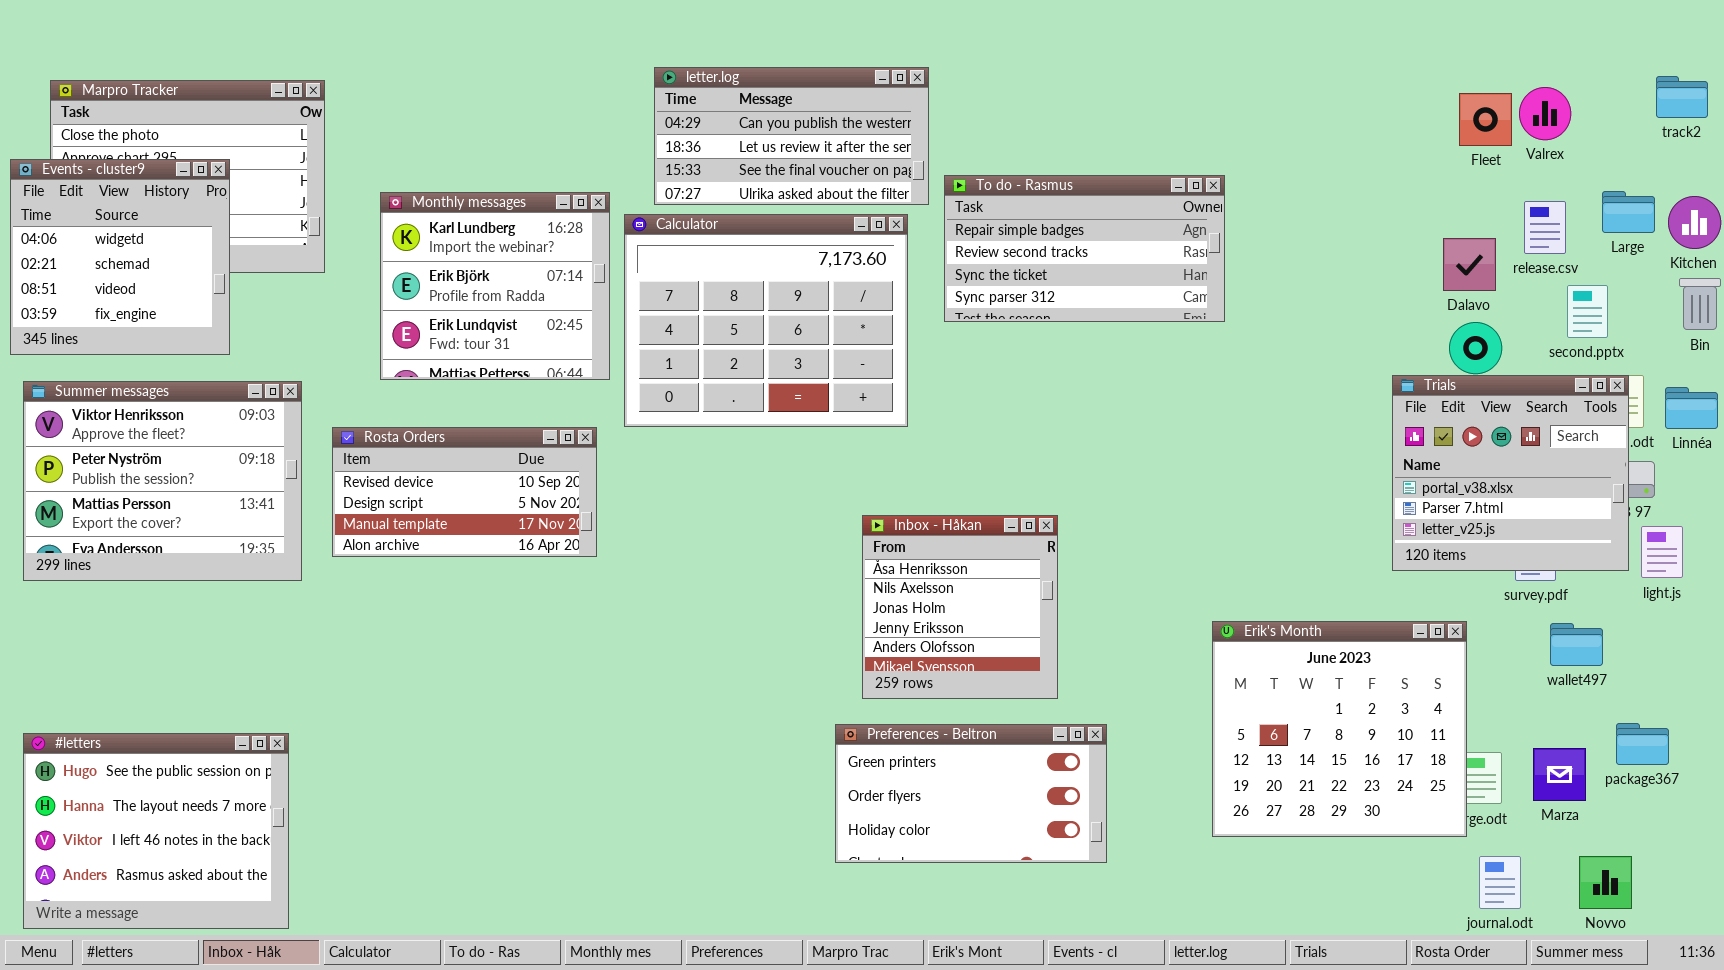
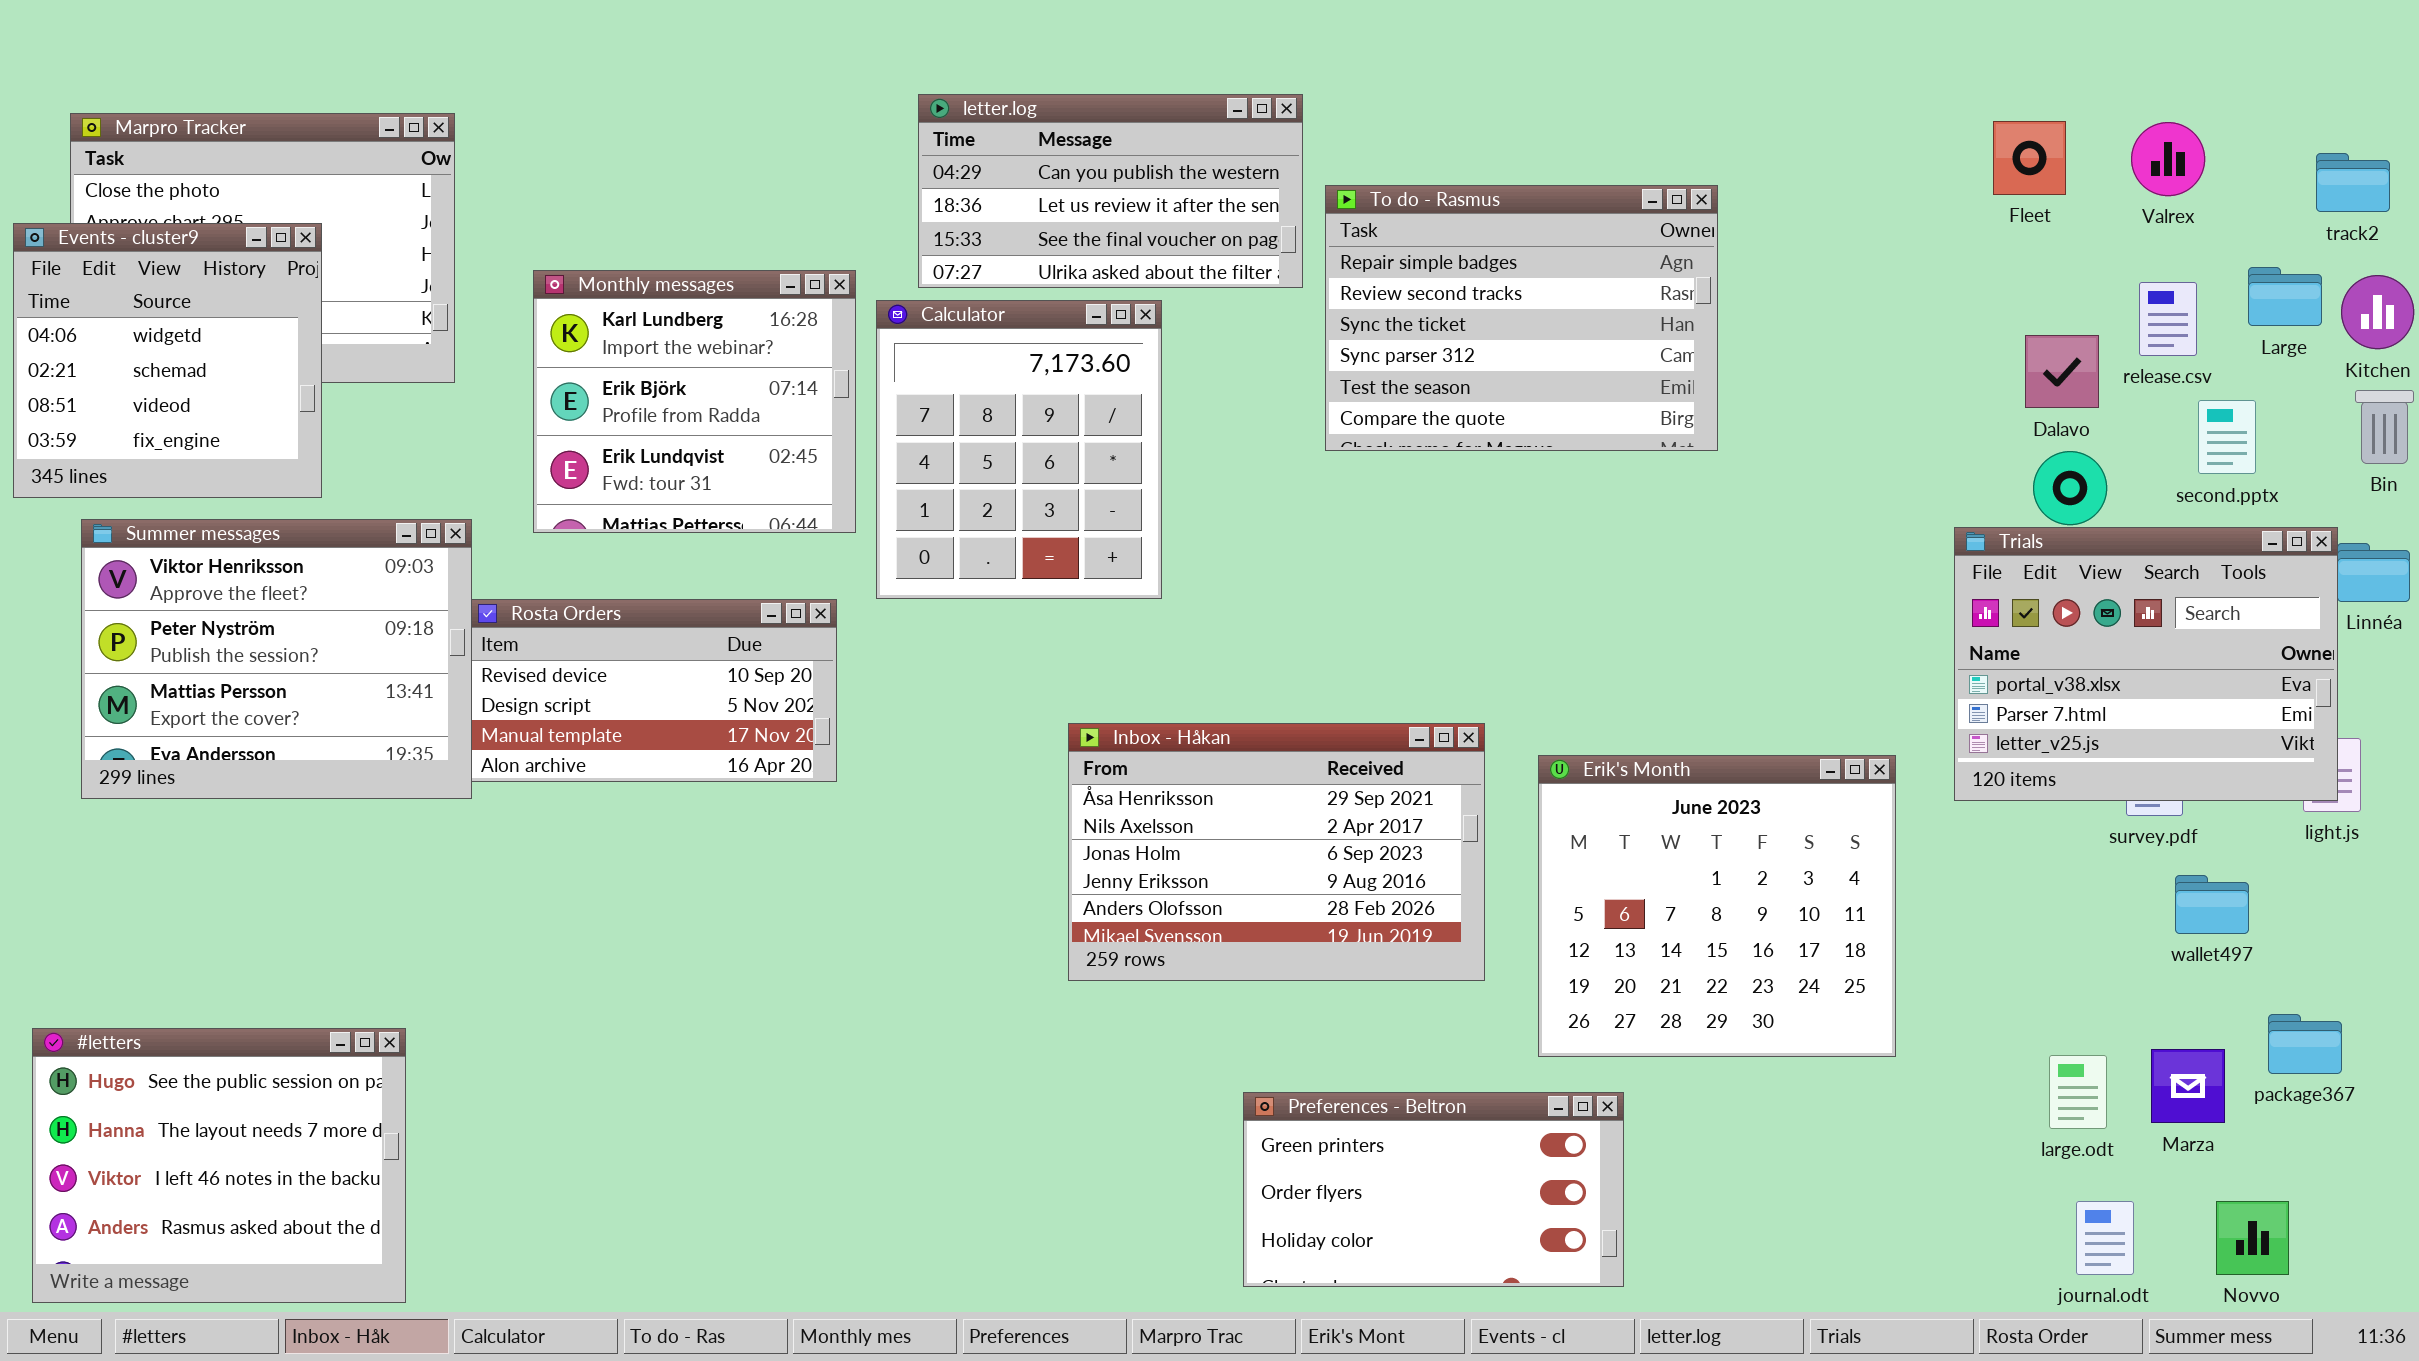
track2: [1656,76,1708,118] -> [2316,153,2390,212], moved
Fleet: [1459,93,1512,146] -> [1993,121,2066,195], moved
To do - Rasmus: [944,175,1225,322] -> [1325,185,1718,451], resized
Calculator: [624,214,908,427] -> [876,300,1162,599], resized
Trials: [1392,375,1629,571] -> [1954,527,2338,801], resized
Summer messages: [23,381,302,581] -> [81,519,472,799], moved
Inbox - Håkan: [862,515,1058,699] -> [1068,723,1485,981], resized
Erik's Month: [1212,621,1467,837] -> [1538,755,1896,1057], moved
Preferences - Beltron: [835,724,1107,863] -> [1243,1092,1624,1287], moved

